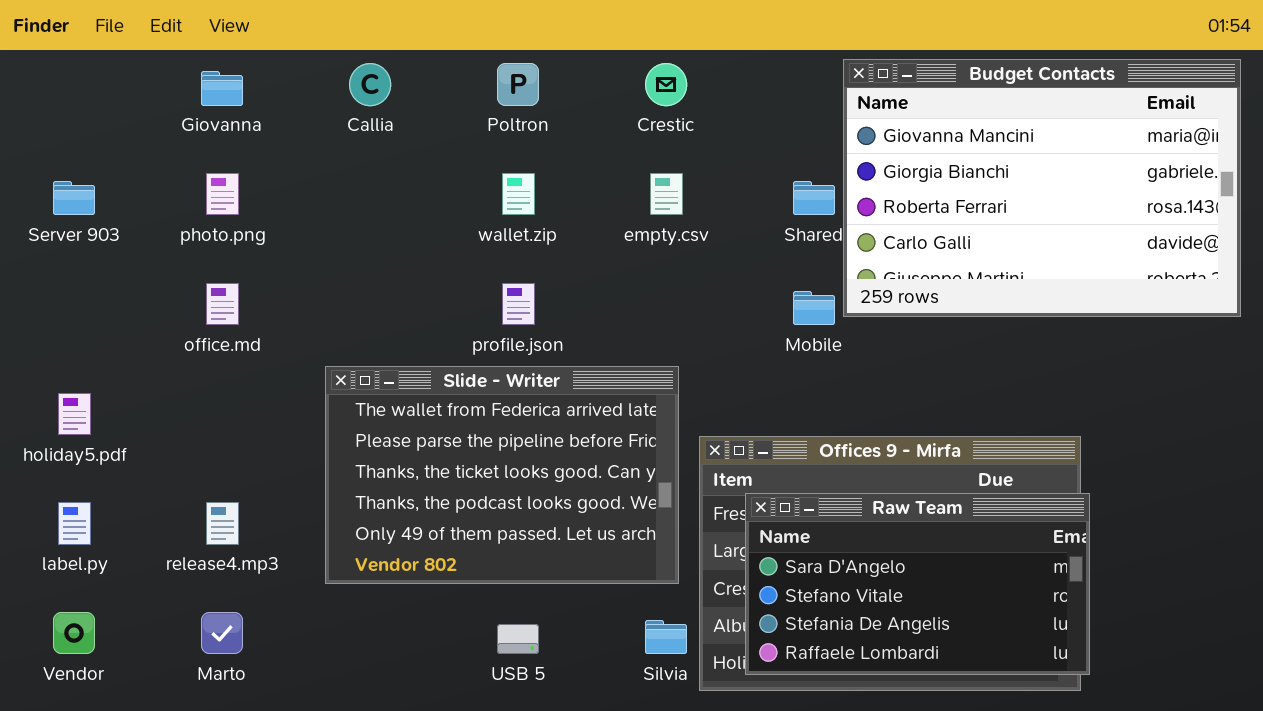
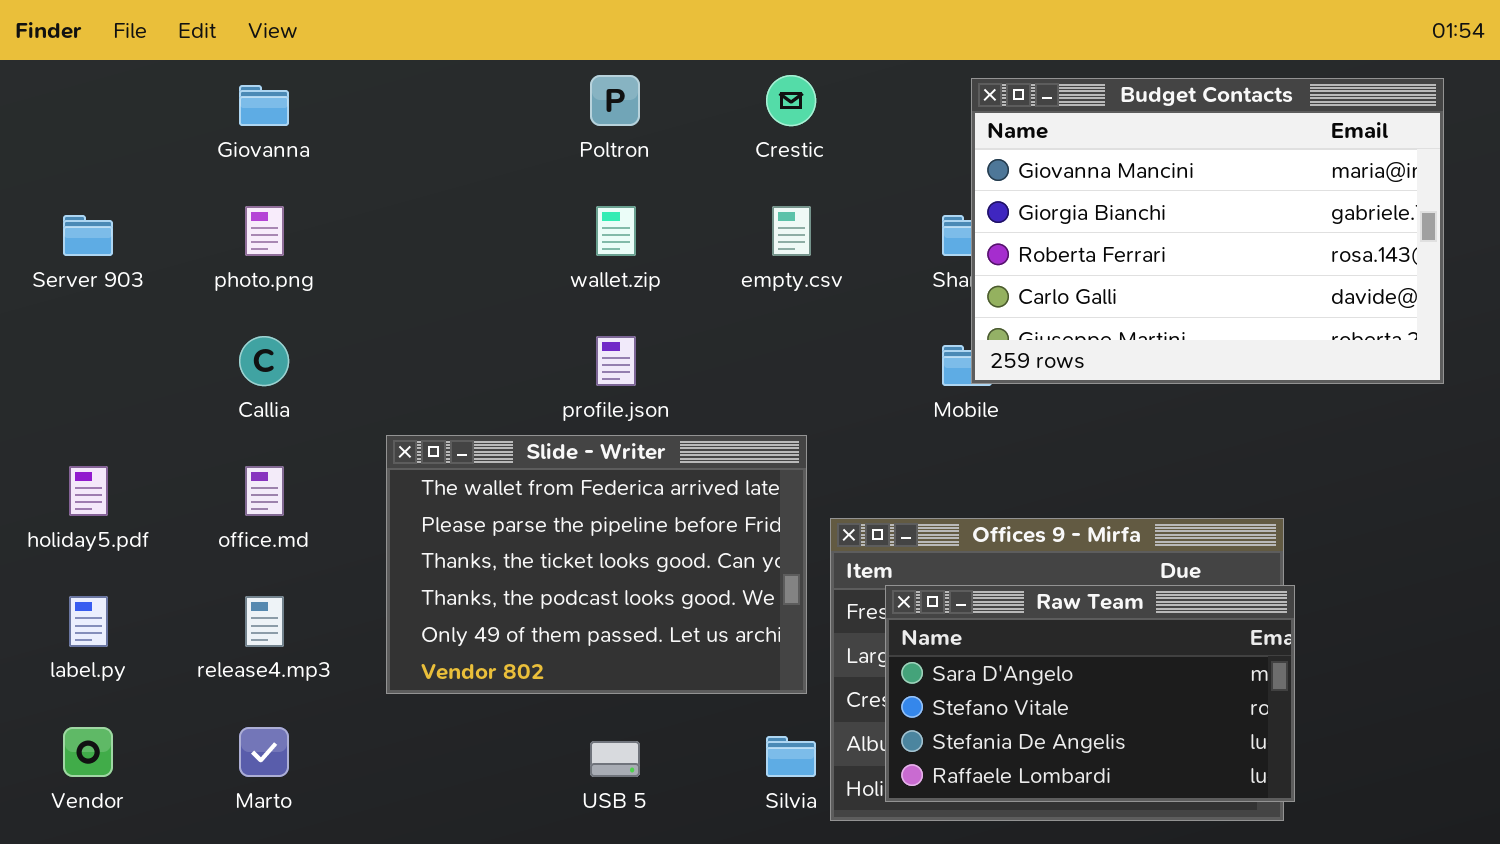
Budget Contacts: [843,59,1241,317] -> [971,78,1444,384], moved
Callia: [349,63,391,106] -> [239,336,289,386], moved
office.md: [206,283,239,325] -> [245,466,284,516], moved

